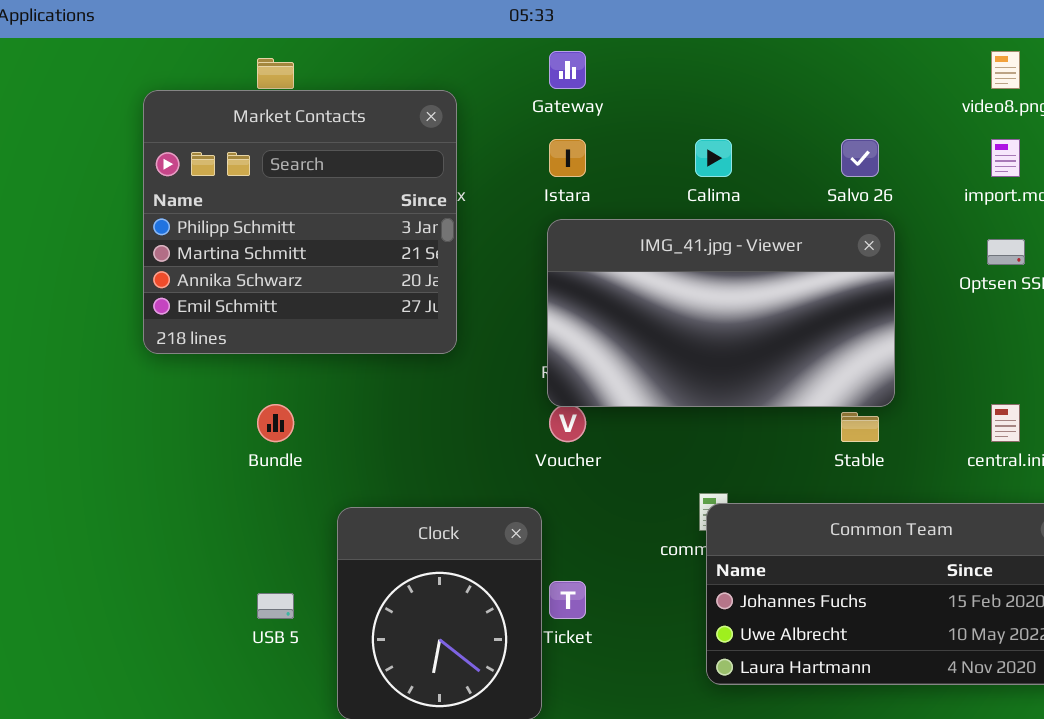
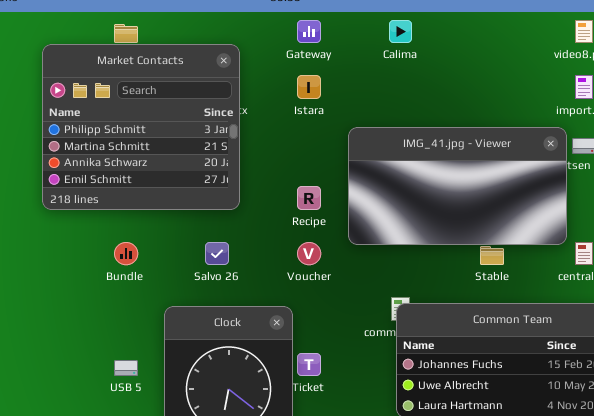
Calima: [695,139,732,177] -> [389,20,412,43], moved
Salvo 26: [841,139,879,177] -> [205,242,229,265], moved
IMG_41.jpg - Viewer: [547,219,895,407] -> [348,127,567,245], moved

